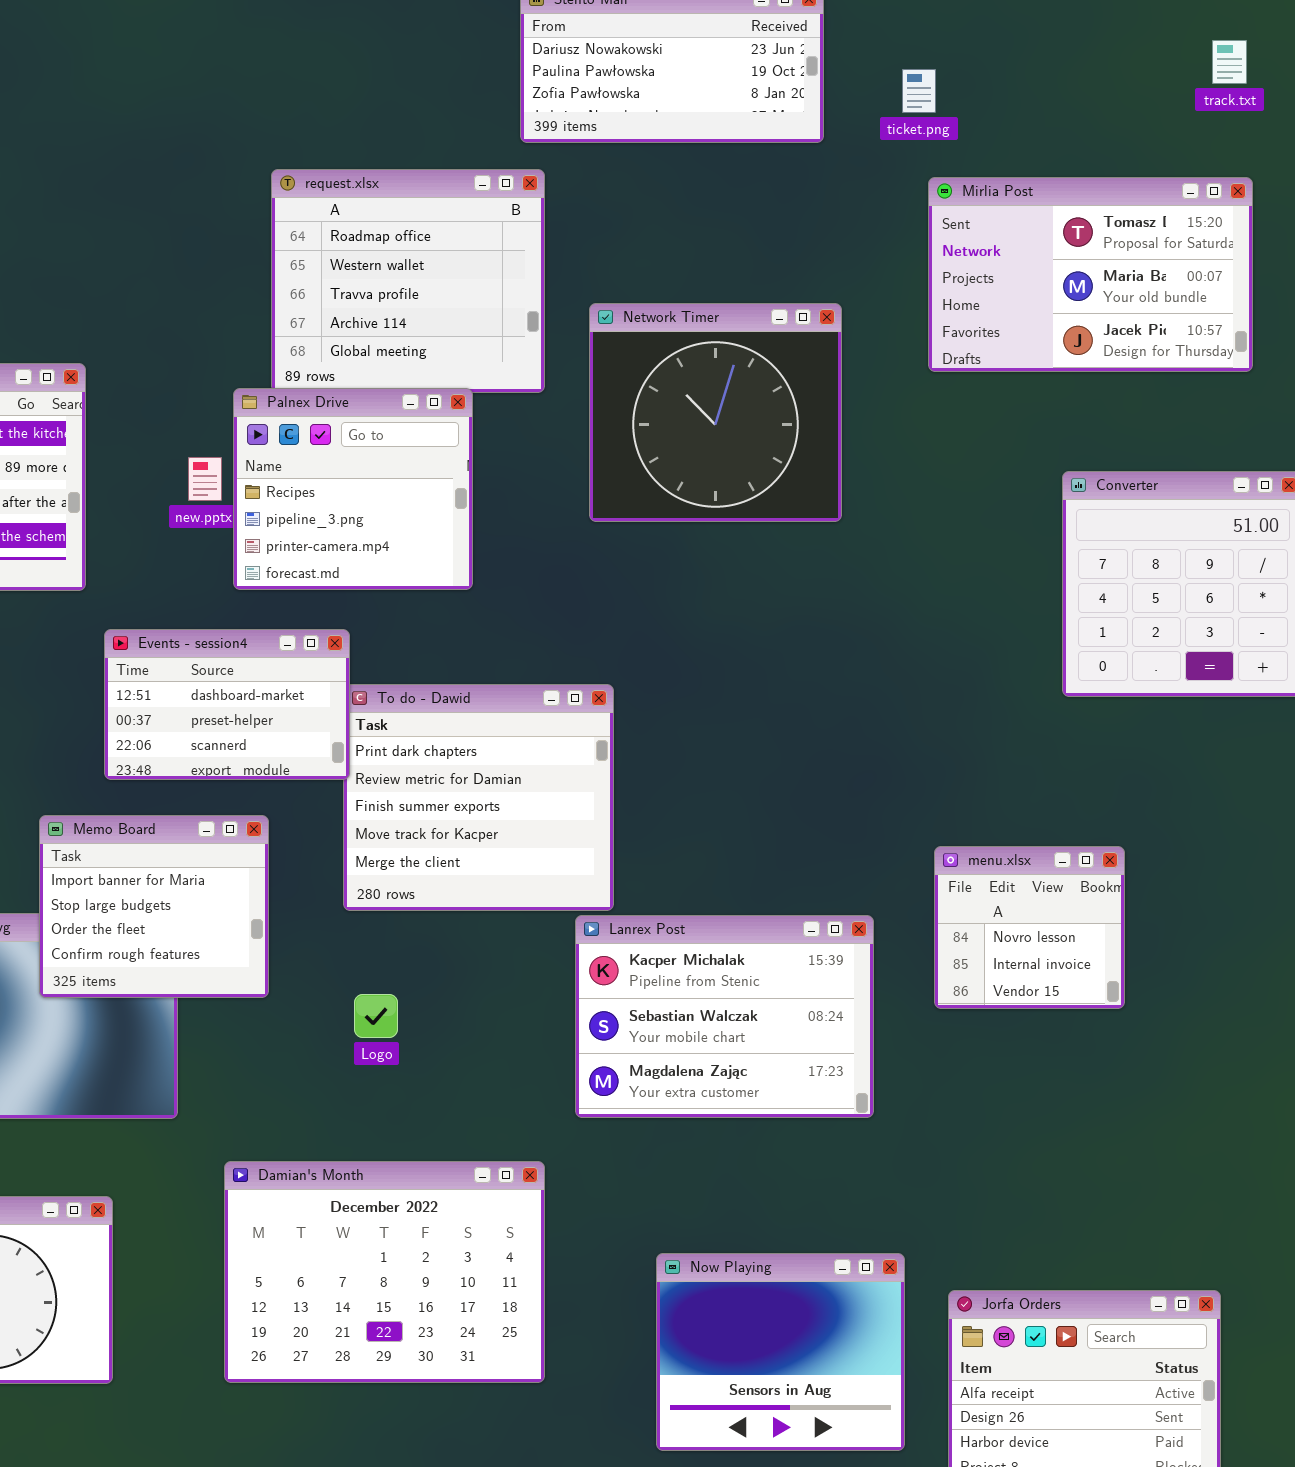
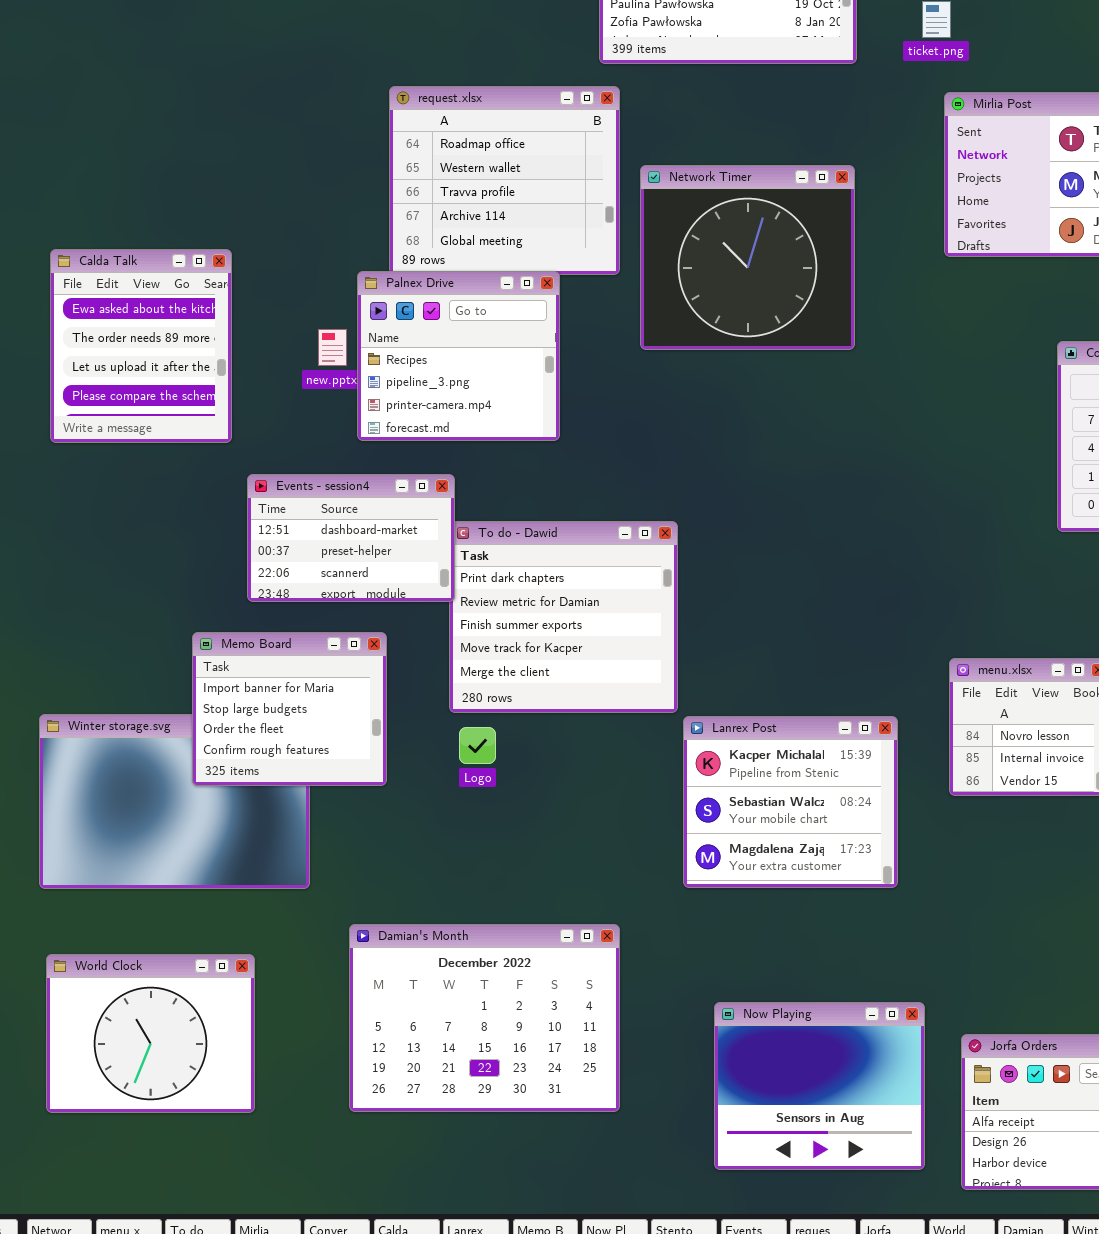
Network Timer: [589,303,842,522] -> [640,165,855,350], moved
Lanrex Post: [575,915,874,1118] -> [683,716,898,888], resized
Logo: [354,994,398,1038] -> [459,727,496,764], moved

